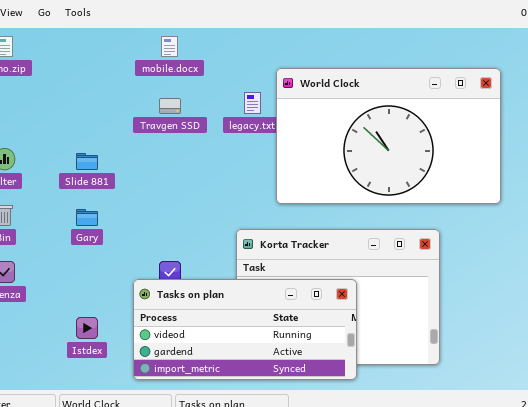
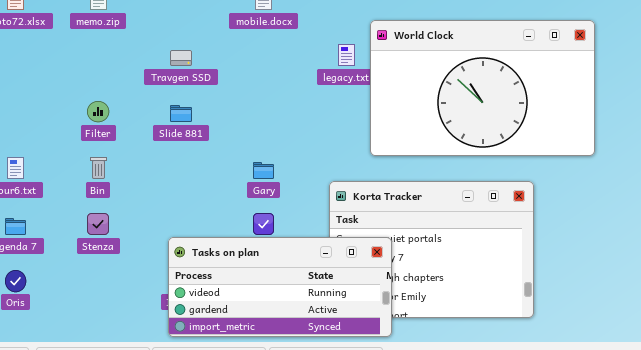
Travgen SSD: [159,98,181,114] -> [170,50,192,66], moved
Gary: [76,209,98,226] -> [253,162,274,179], moved
Tasks on plan: [133,279,357,380] -> [168,237,392,337], moved

